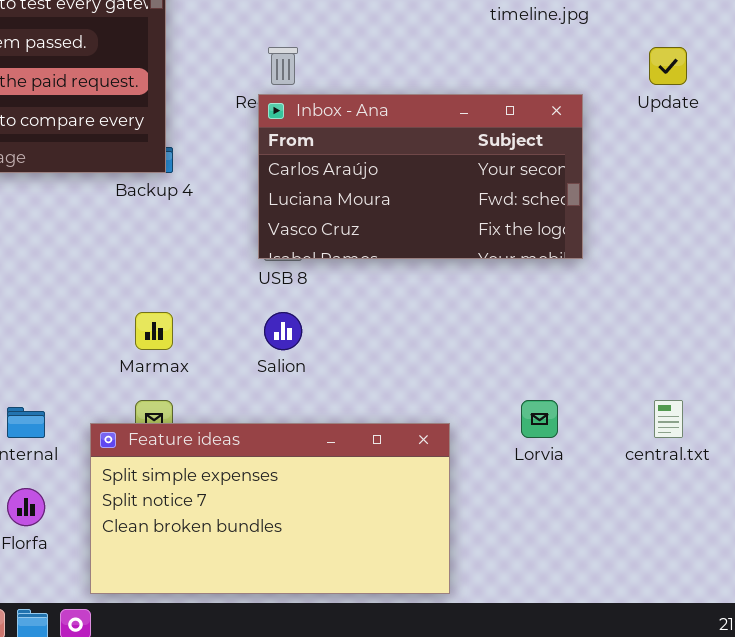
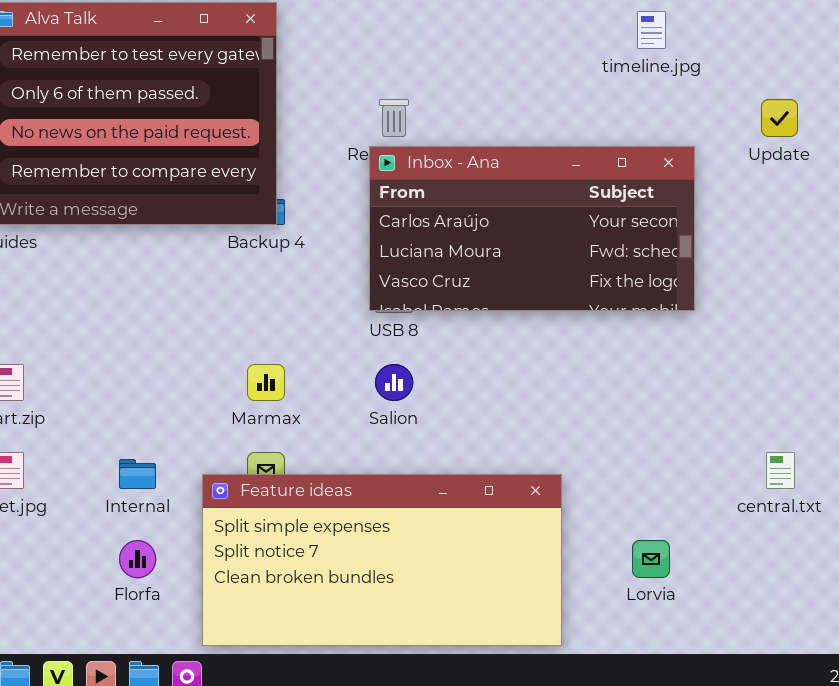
Lorvia: [521,400,558,438] -> [632,540,670,578], moved

